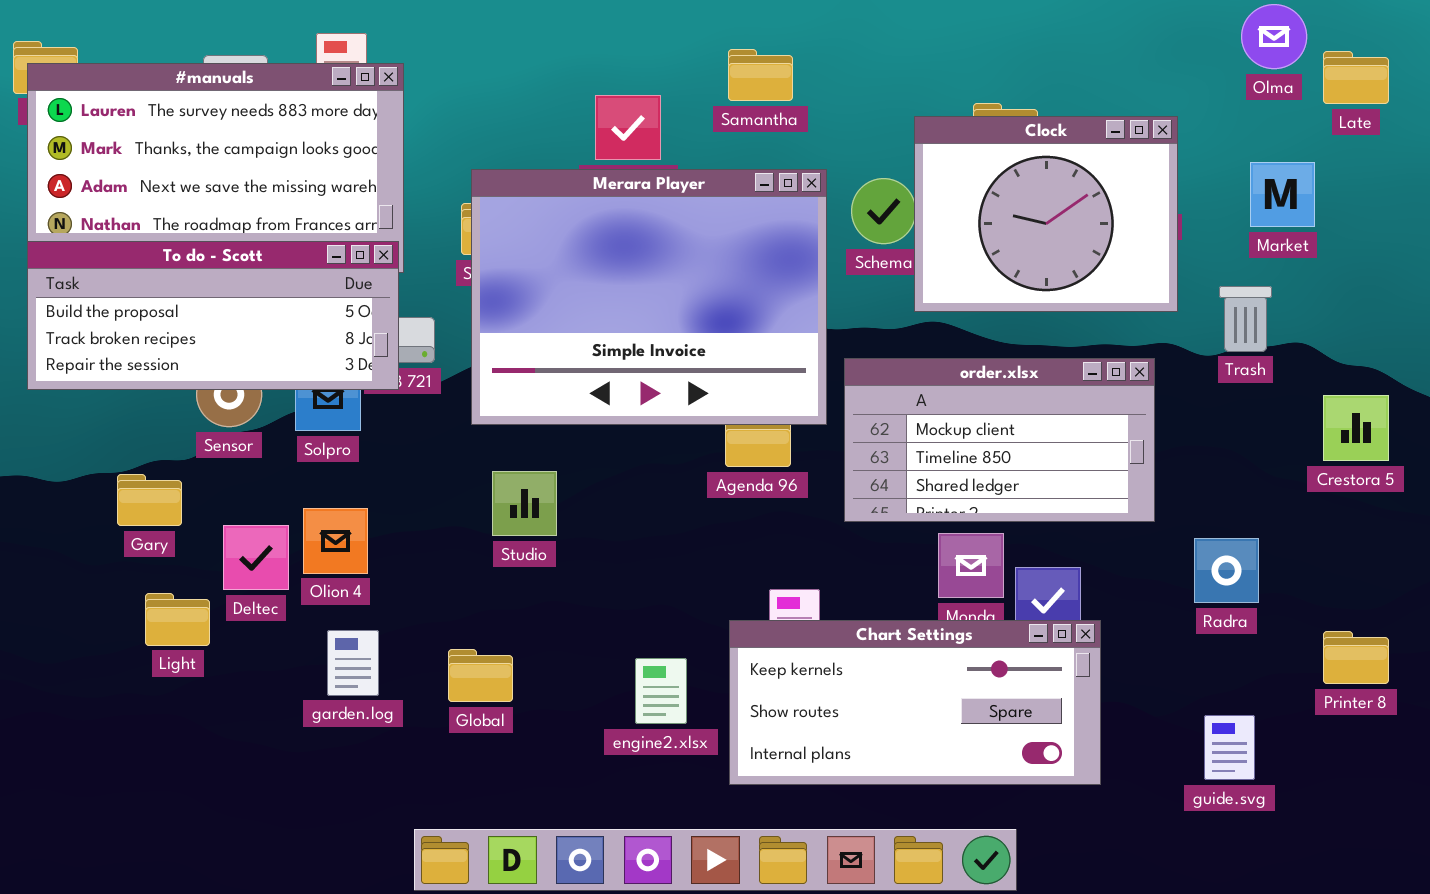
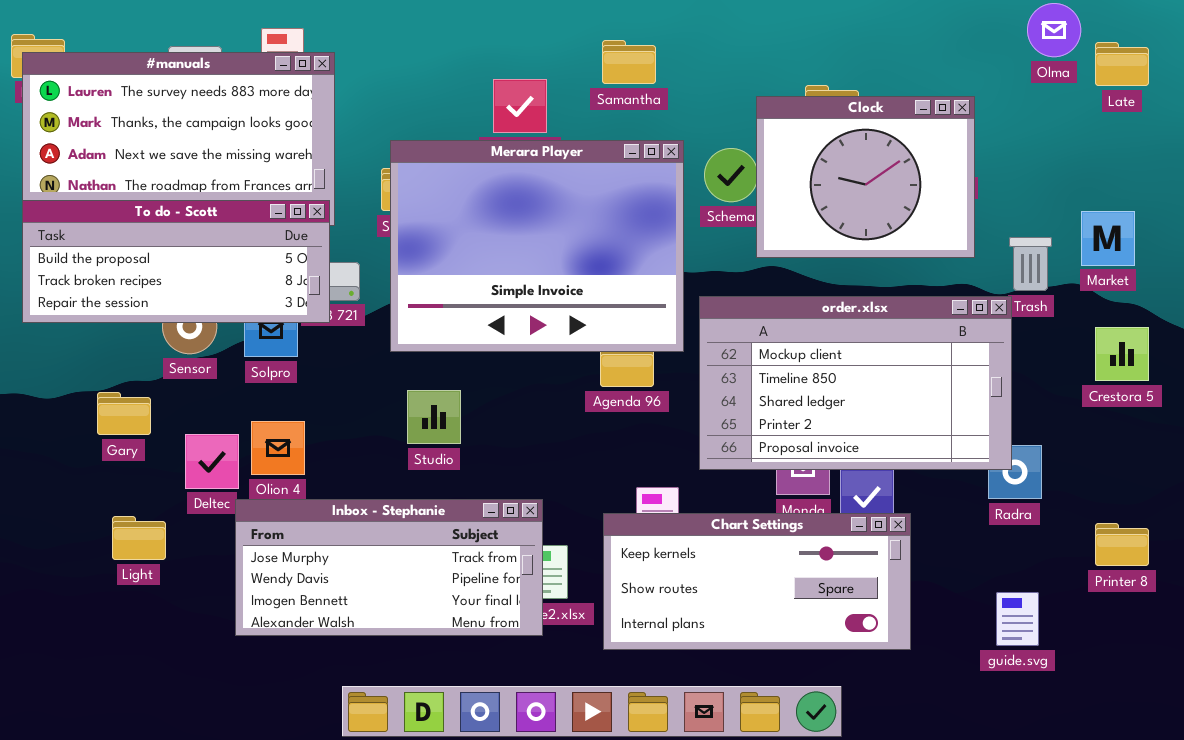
Market: [1250,162,1315,227] -> [1081,211,1135,266], moved
order.xlsx: [844,358,1155,522] -> [699,296,1012,470], resized
Light: [145,593,210,646] -> [112,516,166,560], moved
Inbox - Stephanie: none -> [235,499,543,636], opened

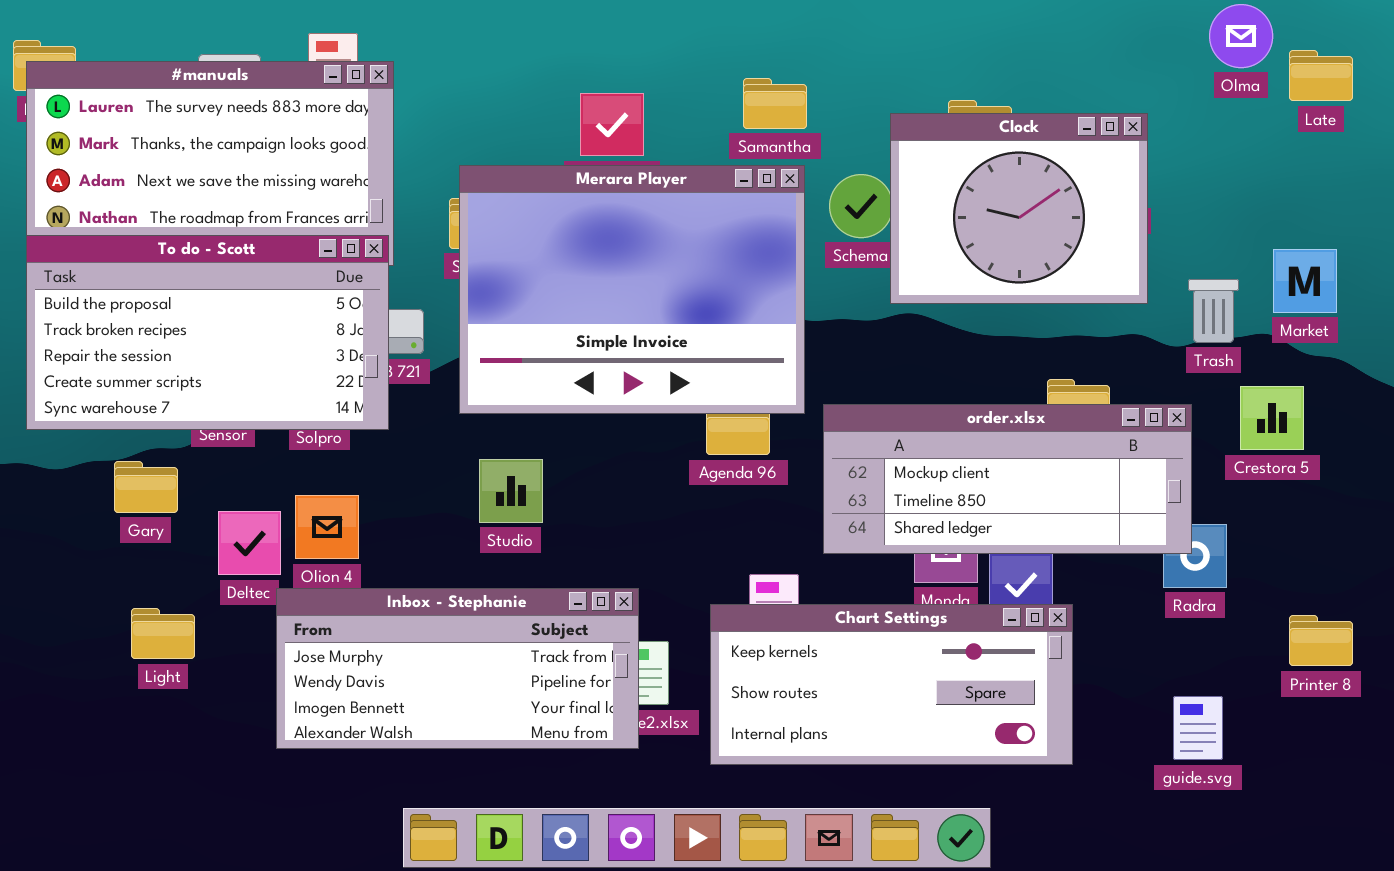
Samantha: [602,40,656,84] -> [743,78,807,129], moved
To do - Scott: [22,200,330,323] -> [26,235,389,430], resized
order.xlsx: [699,296,1012,470] -> [823,404,1192,554], resized
Crestora 5: [1095,327,1149,381] -> [1240,386,1304,450], moved

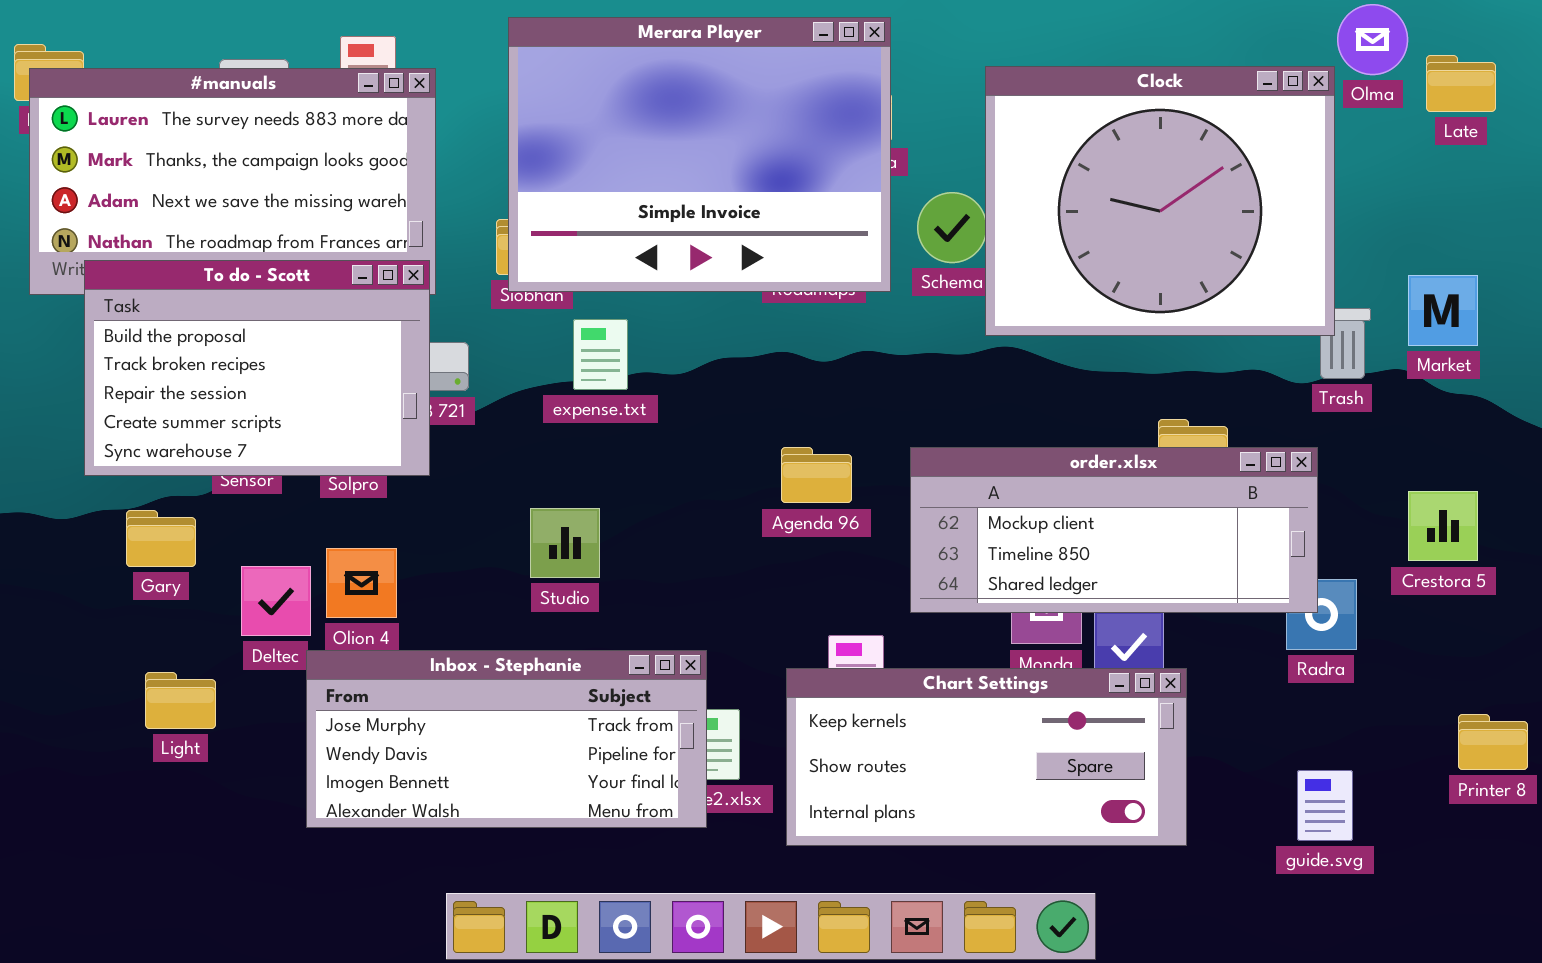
Clock: [890,113,1148,304] -> [985,66,1335,336], resized
Merara Player: [459,165,805,414] -> [508,17,891,292], moved
To do - Scott: [26,235,389,430] -> [84,260,430,476], resized
Crestora 5: [1240,386,1304,450] -> [1408,491,1478,561], moved
Printer 8: [1289,615,1353,666] -> [1458,714,1528,770], moved

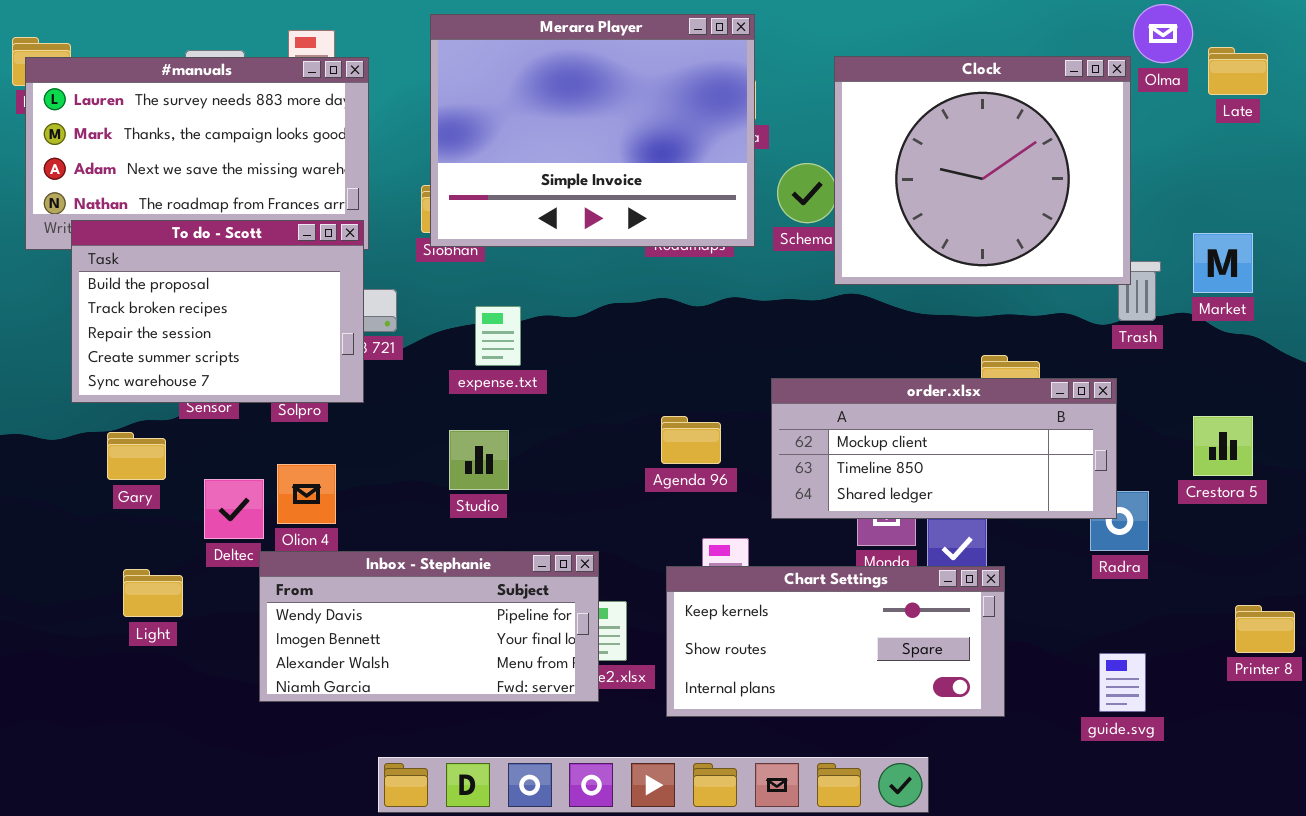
expense.txt: [573,319,628,390] -> [475,306,521,366], moved
Agenda 96: [781,447,852,503] -> [661,416,721,464], moved
Inbox - Stephanie: [306,650,707,828] -> [259,551,599,702], scrolled down 1 row

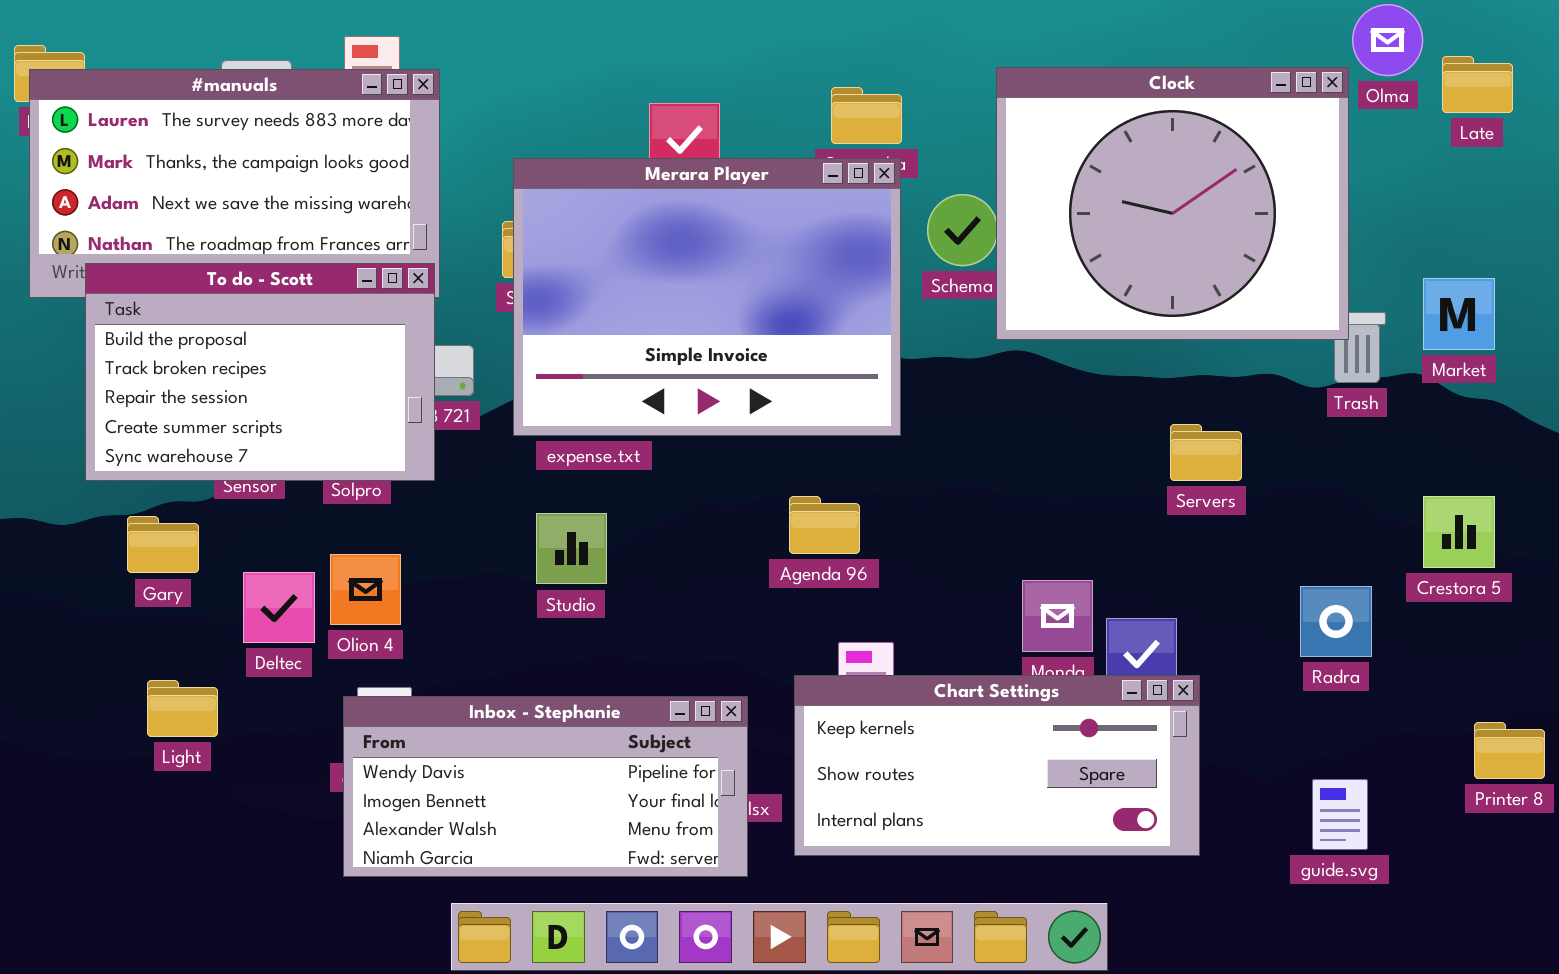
Merara Player: [430,14,755,247] -> [513,158,901,436], moved
order.xlsx: [771,378,1117,519] -> none, closed
Inbox - Stephanie: [259,551,599,702] -> [343,696,748,877], moved

